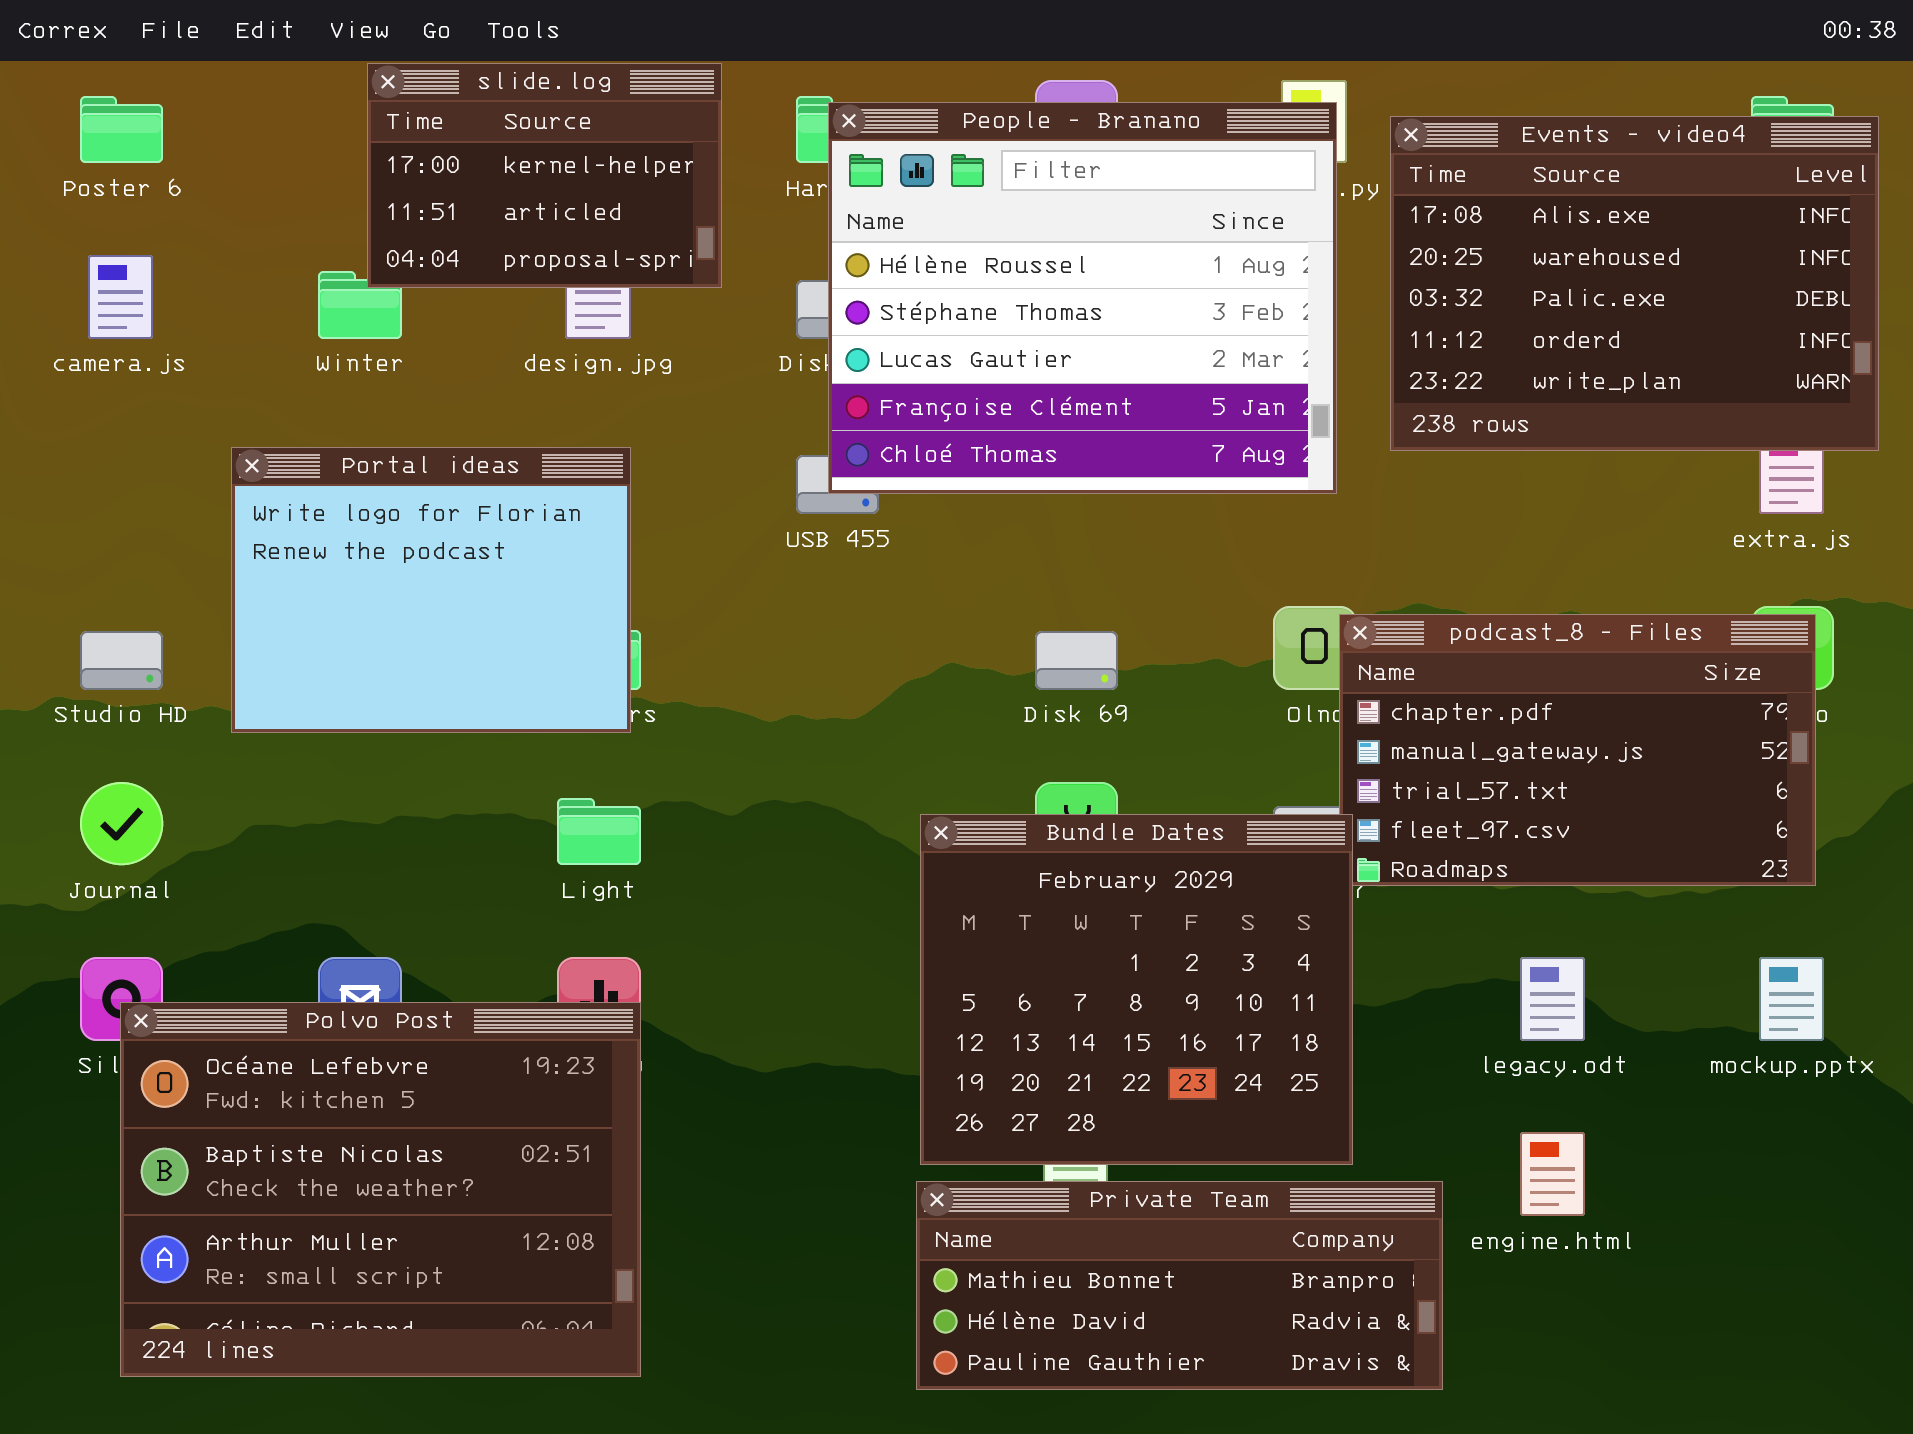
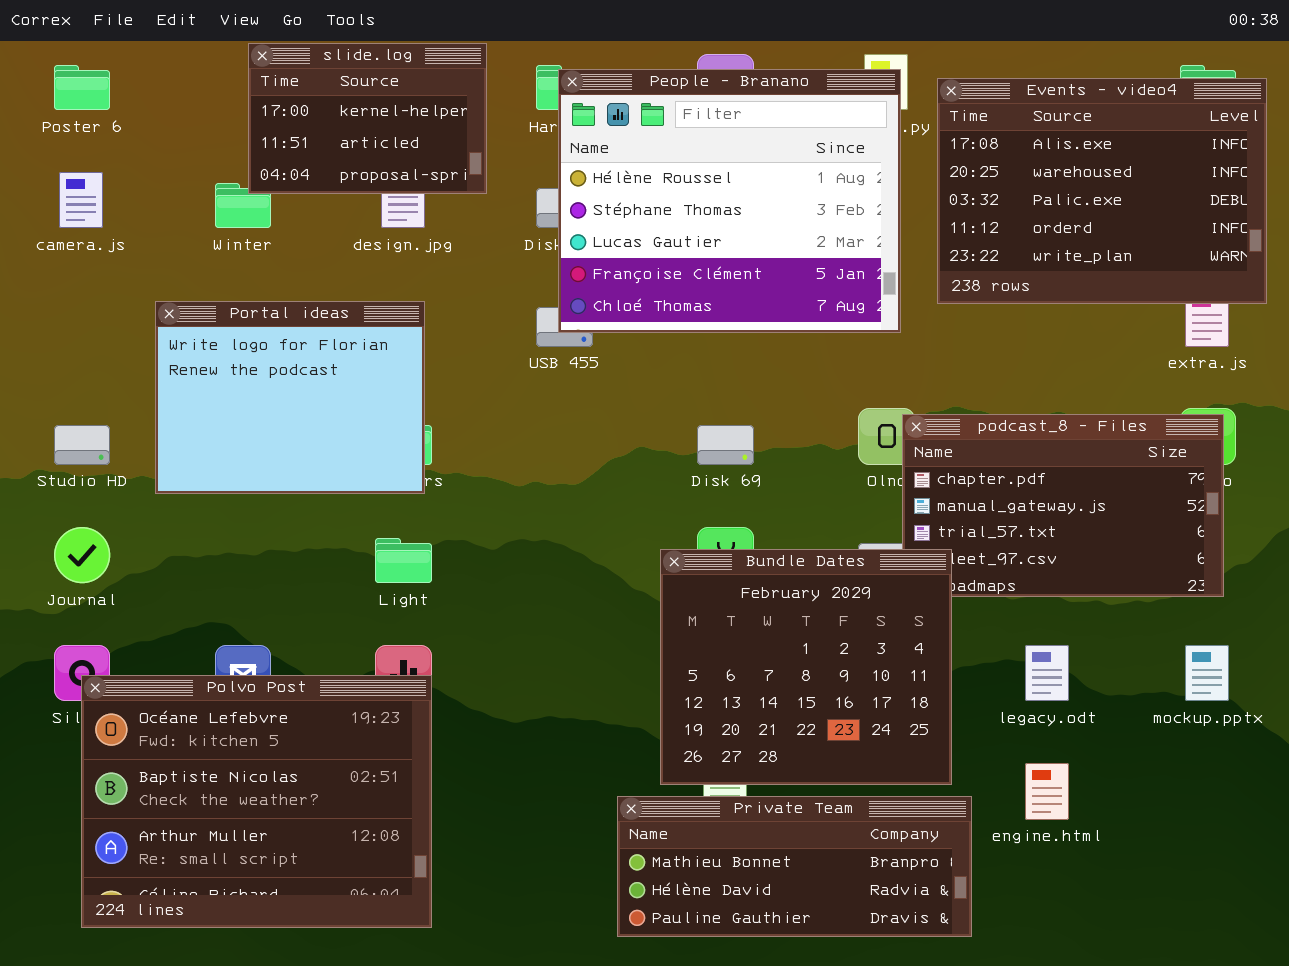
Bundle Dates: [920,814,1353,1165] -> [660,549,952,785], moved

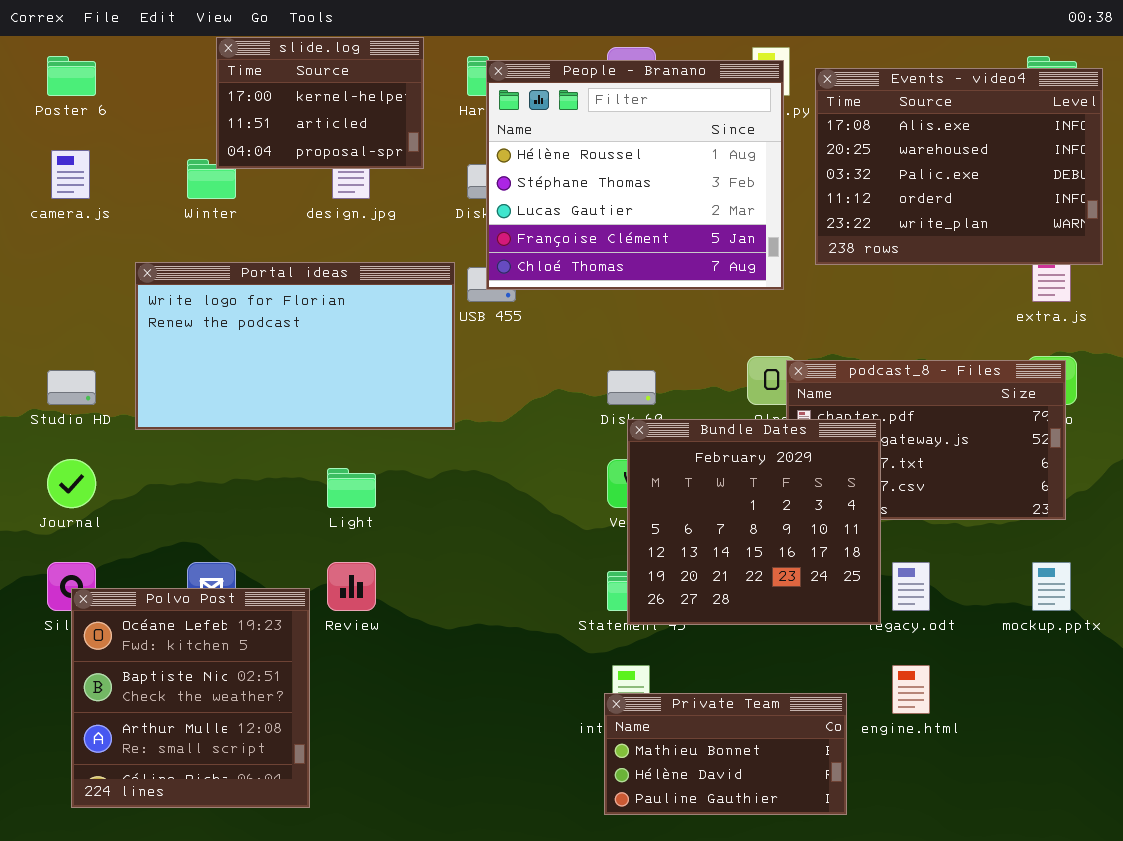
Portal ideas: [155,301,425,494] -> [135,262,455,430], resized
Bundle Dates: [660,549,952,785] -> [627,419,881,625], moved
Polvo Post: [81,675,432,928] -> [71,588,310,808], resized
Private Team: [617,796,972,937] -> [604,693,847,815], resized

